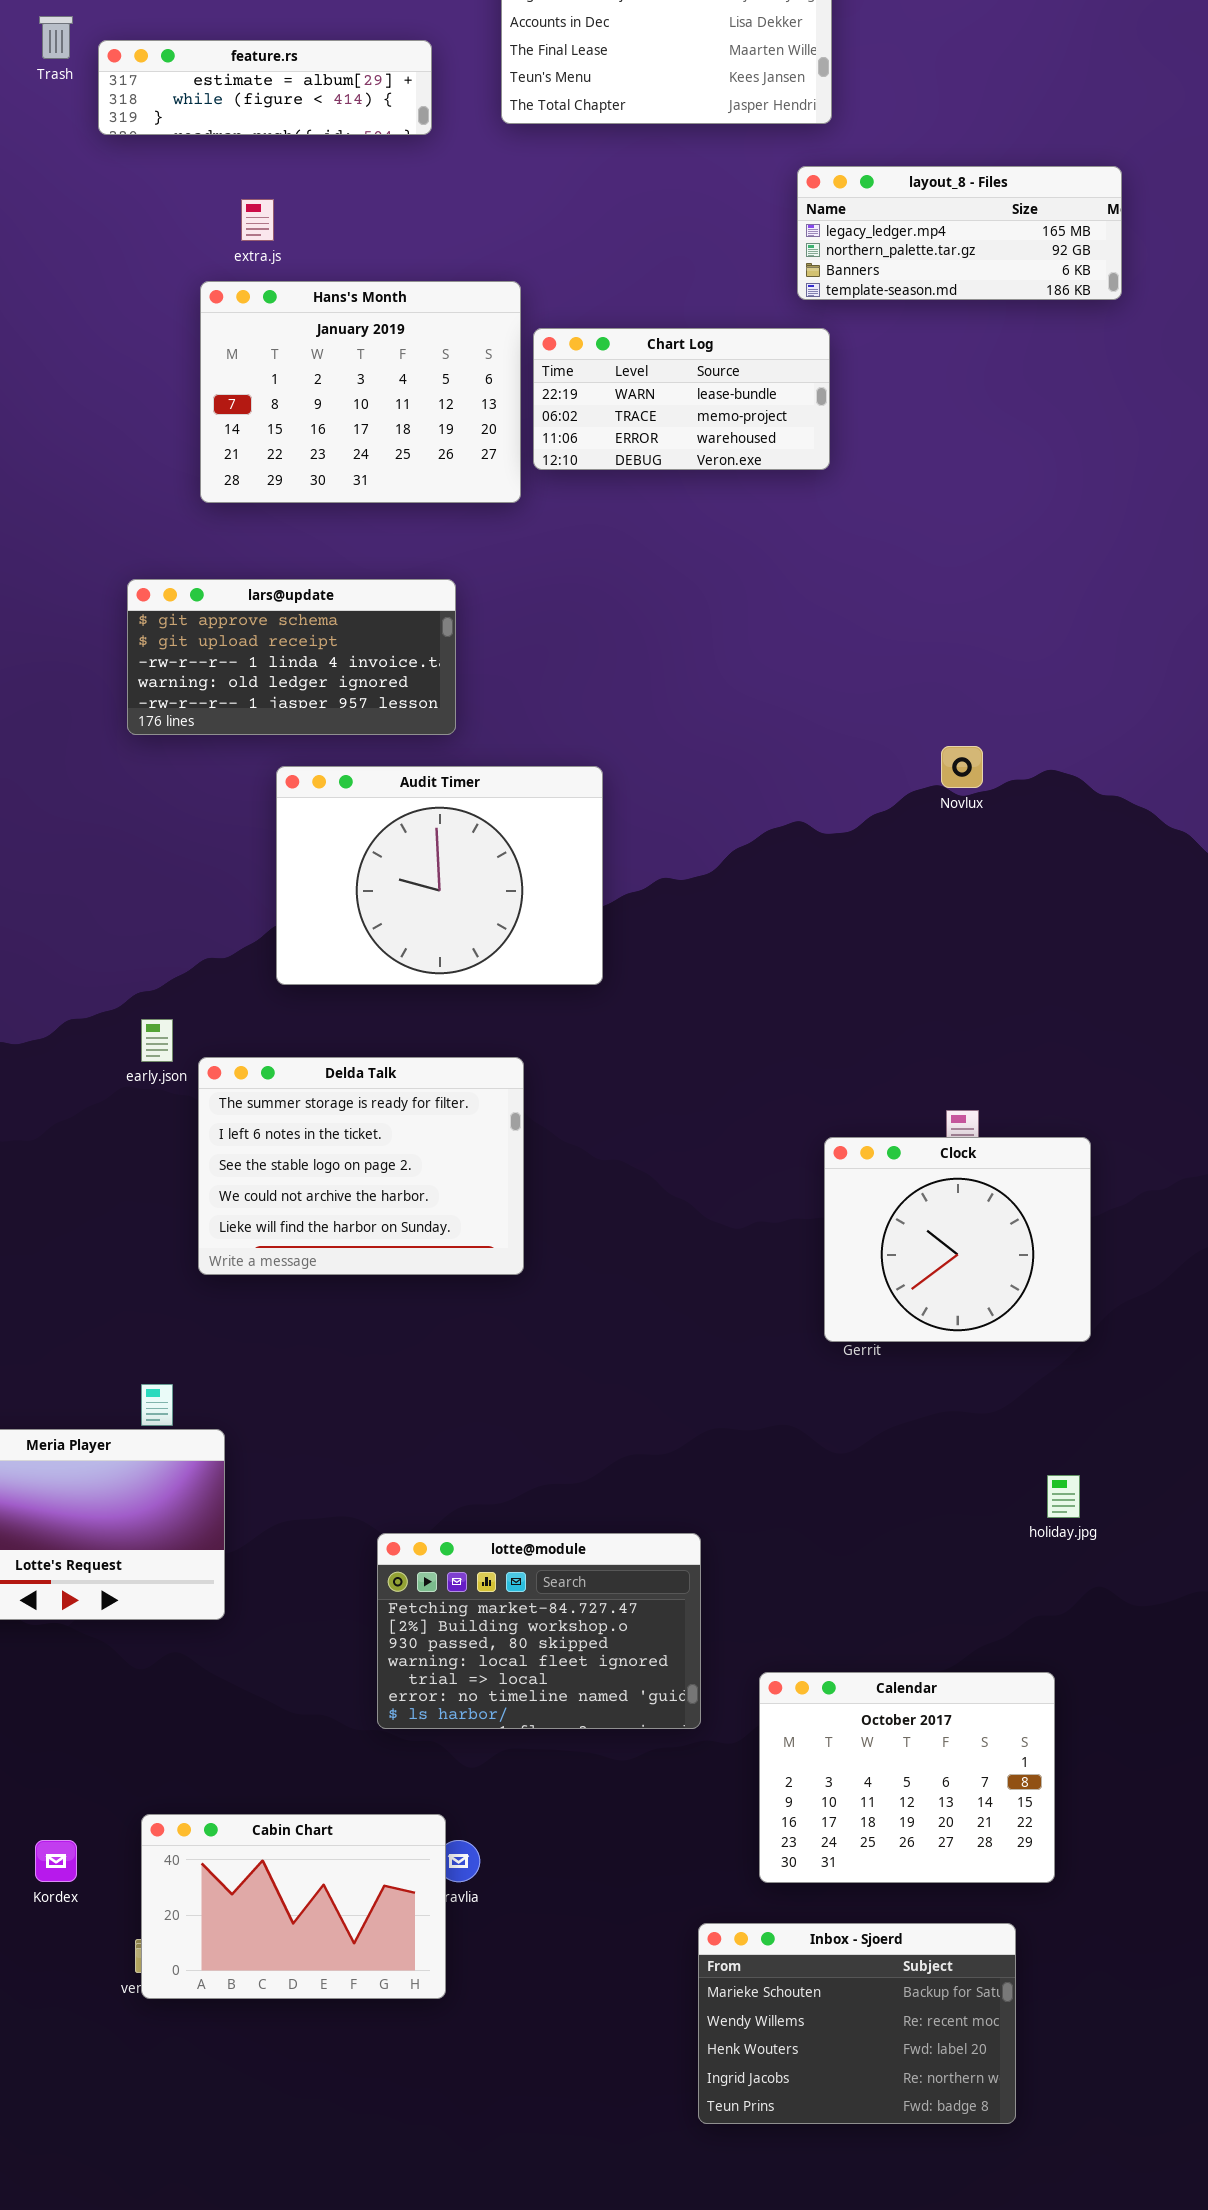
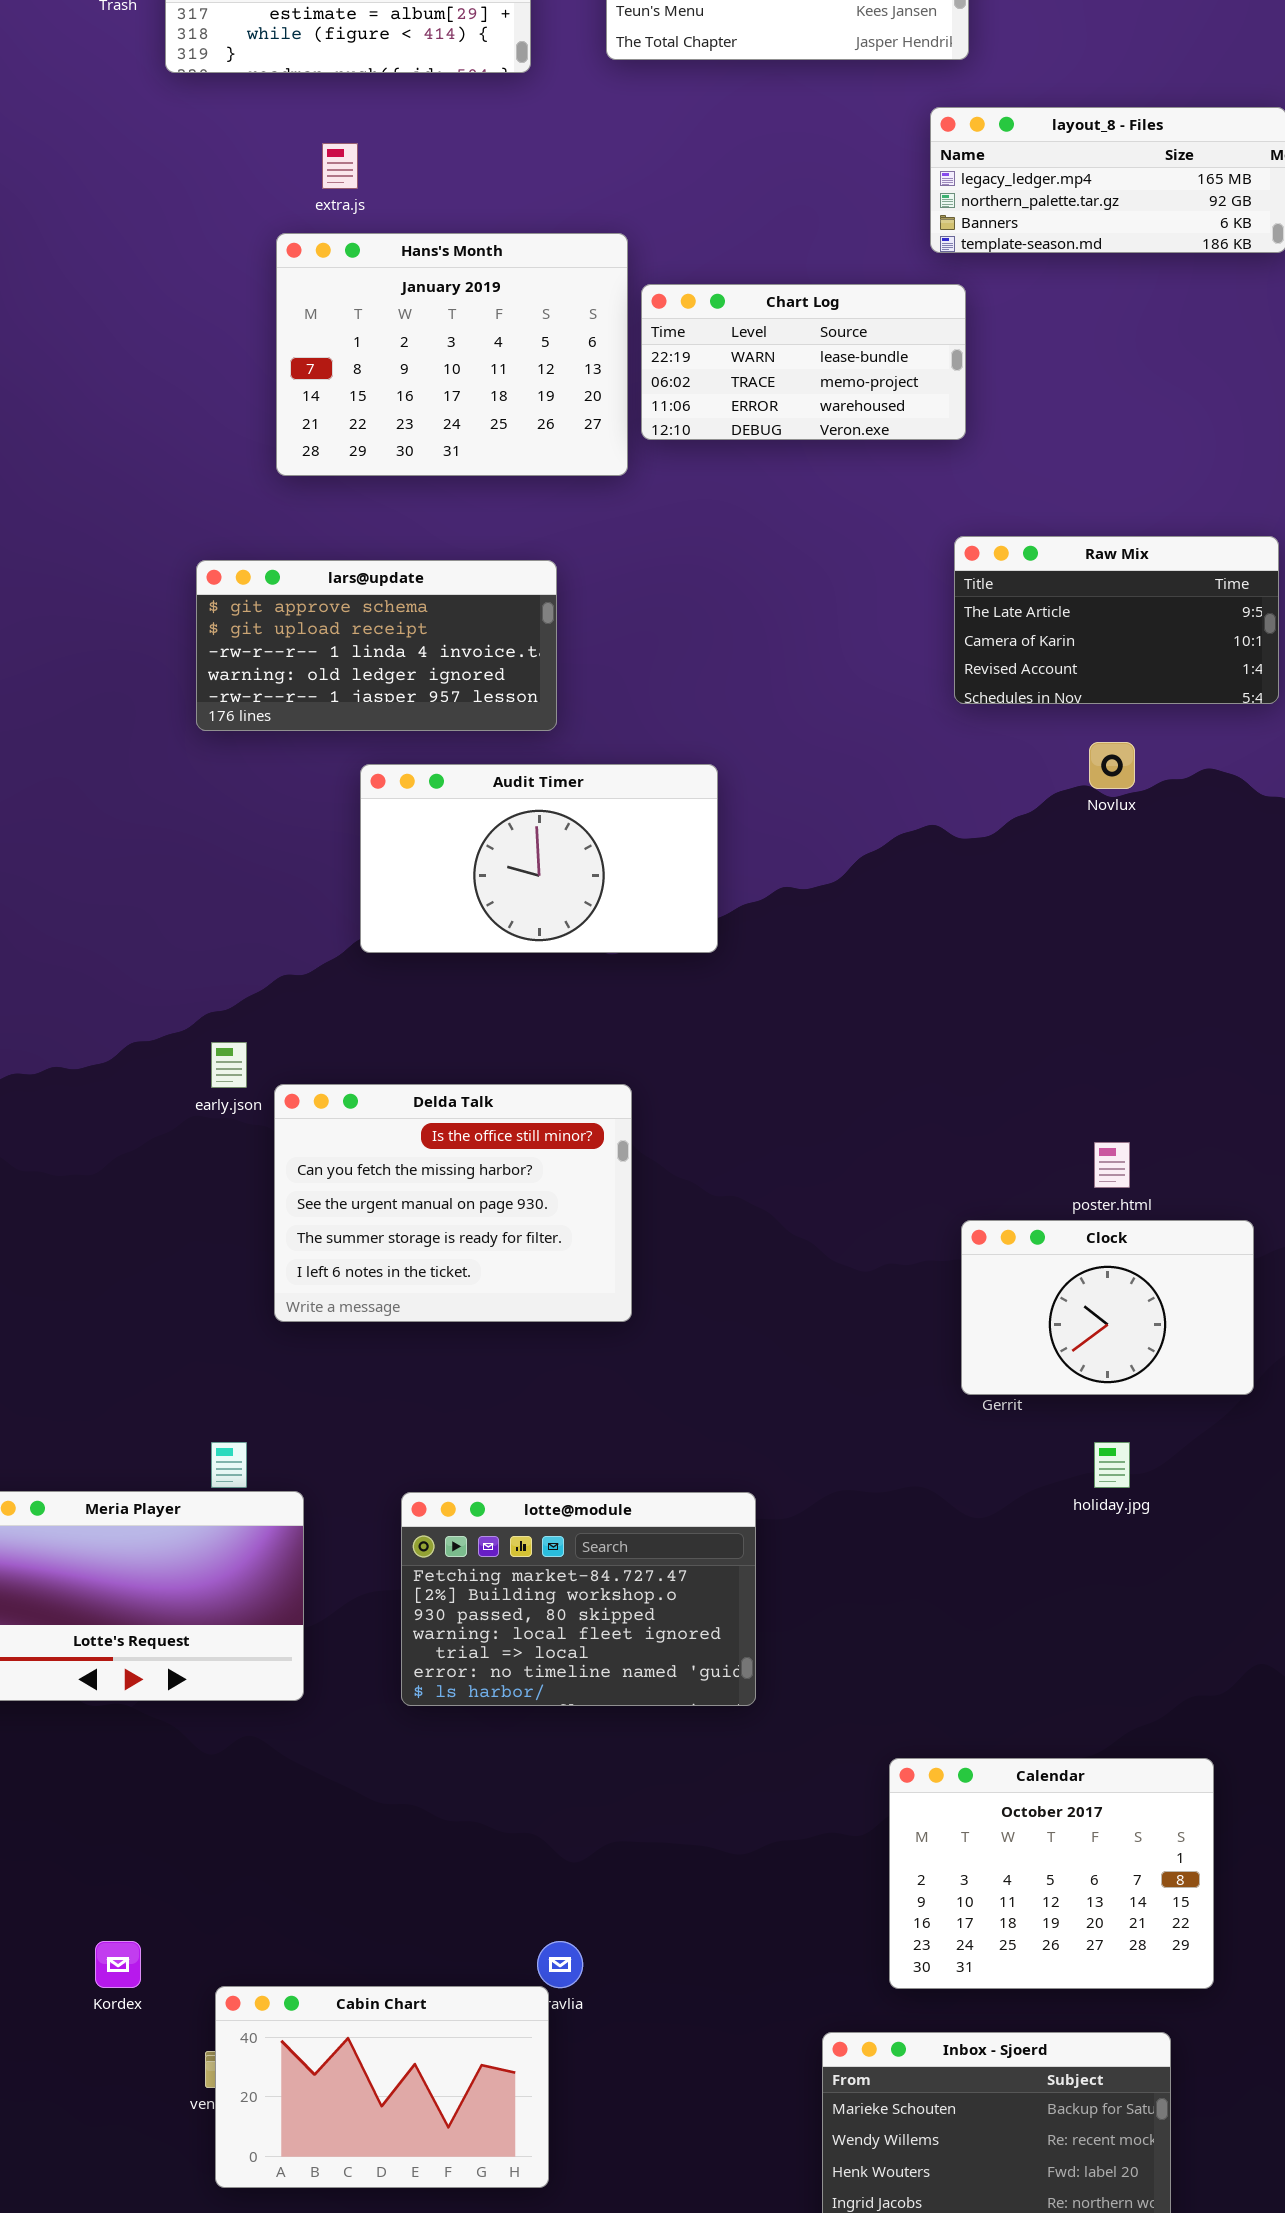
Raw Mix: none -> [954,536,1279,704], opened
Audit Timer: [276,766,603,985] -> [360,764,718,953], resized
Delda Talk: [198,1057,524,1275] -> [274,1084,632,1322], scrolled up 3 rows
Clock: [824,1137,1091,1342] -> [961,1220,1254,1395], resized
holiday.jpg: [1047,1475,1080,1518] -> [1094,1442,1130,1488], moved
lotte@module: [377,1533,701,1729] -> [401,1492,756,1706], moved
Cabin Chart: [141,1814,446,1999] -> [215,1986,549,2188], moved

